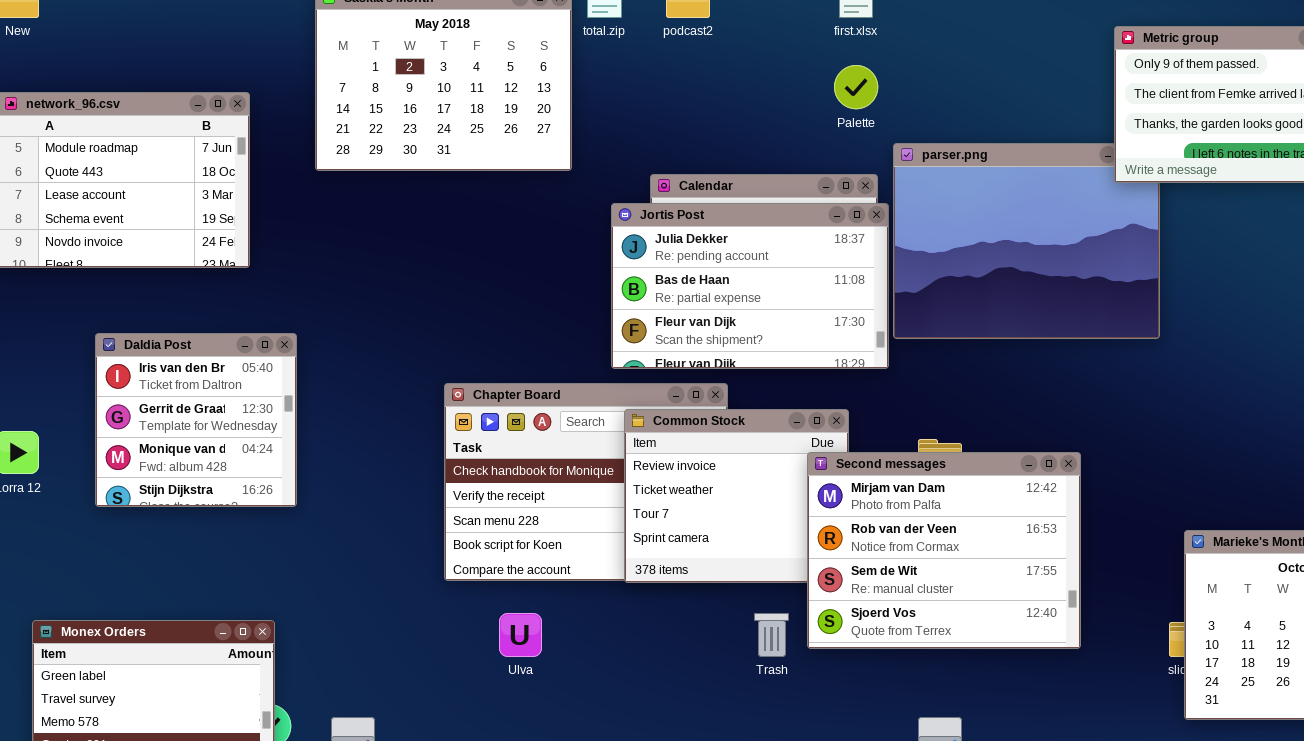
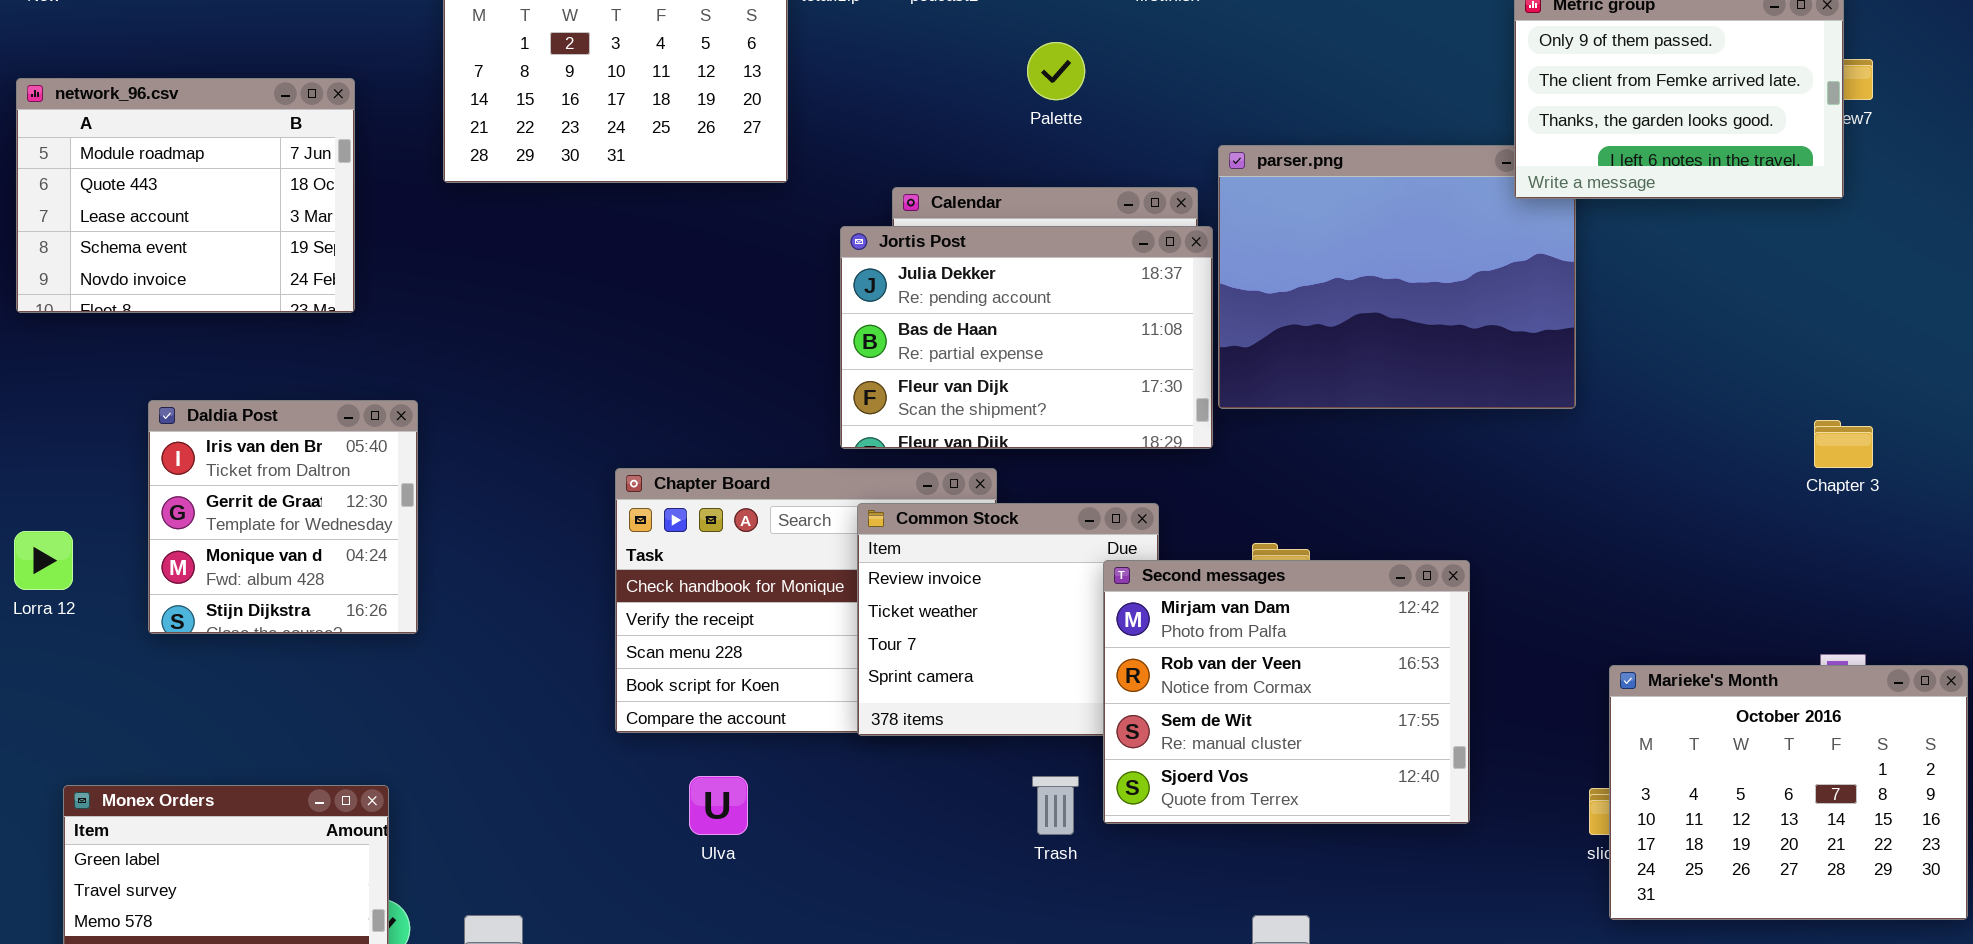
Palette: [834,65,878,109] -> [1027,42,1085,100], moved

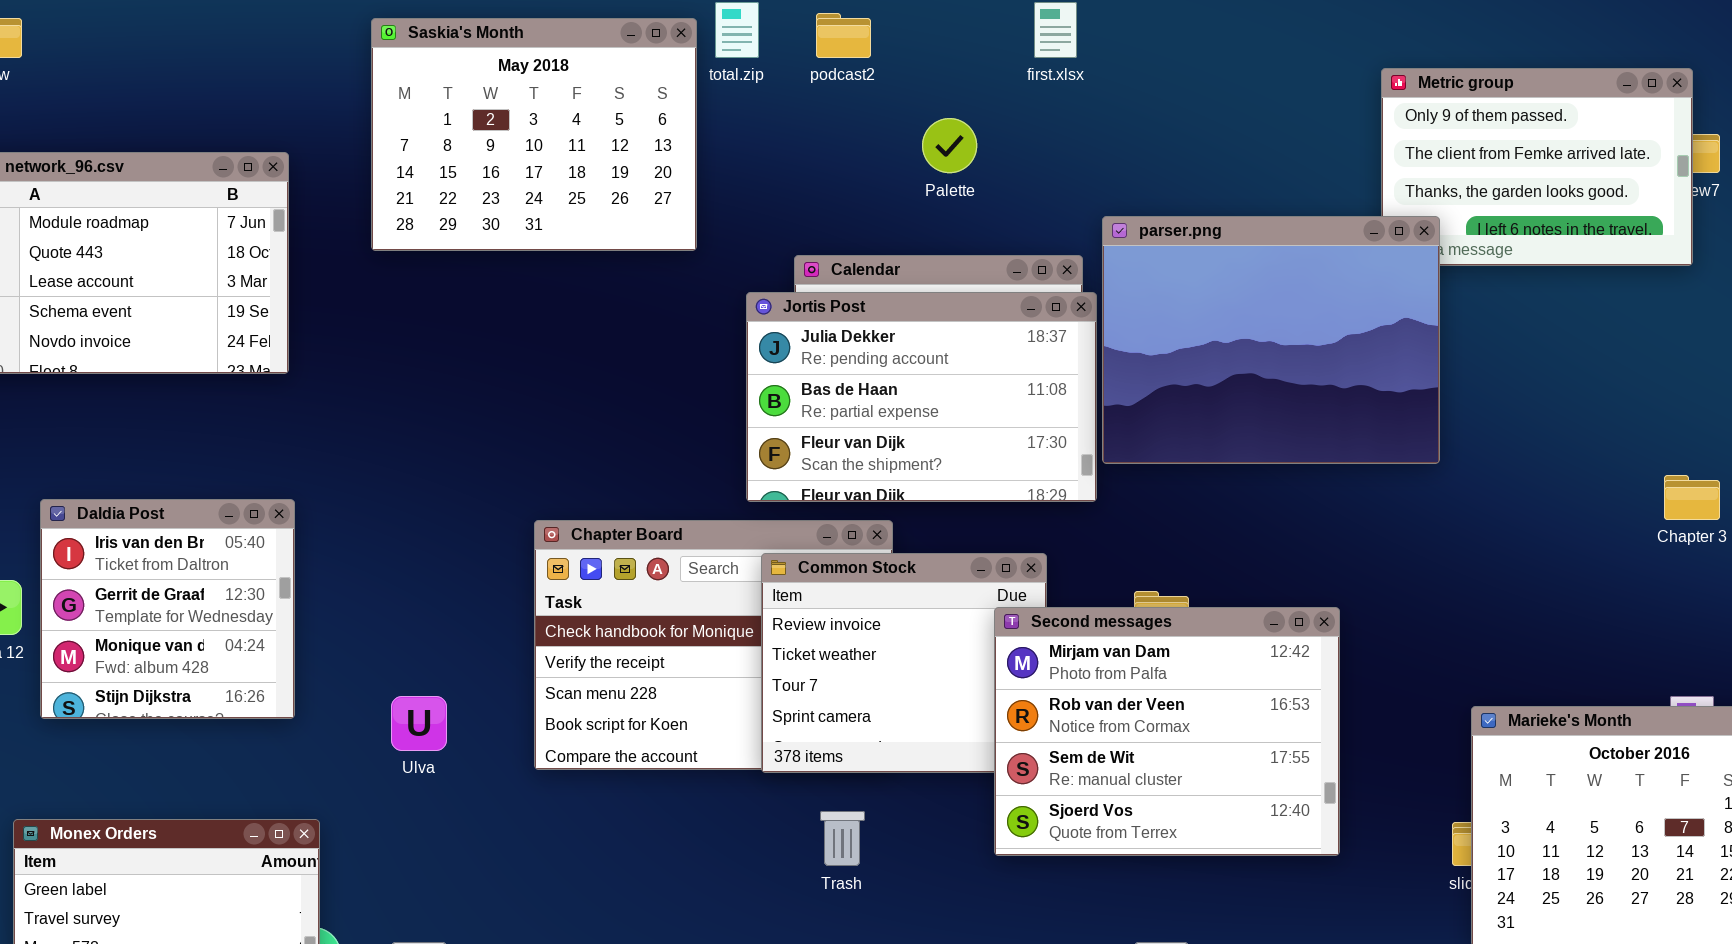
parser.png: [1218,145,1576,409] -> [1102,216,1440,464], raised
Daldia Post: [148,400,418,634] -> [40,499,295,719], moved
Ulva: [689,776,748,835] -> [391,696,447,751], moved
Trash: [1032,776,1079,835] -> [820,811,865,866], moved

